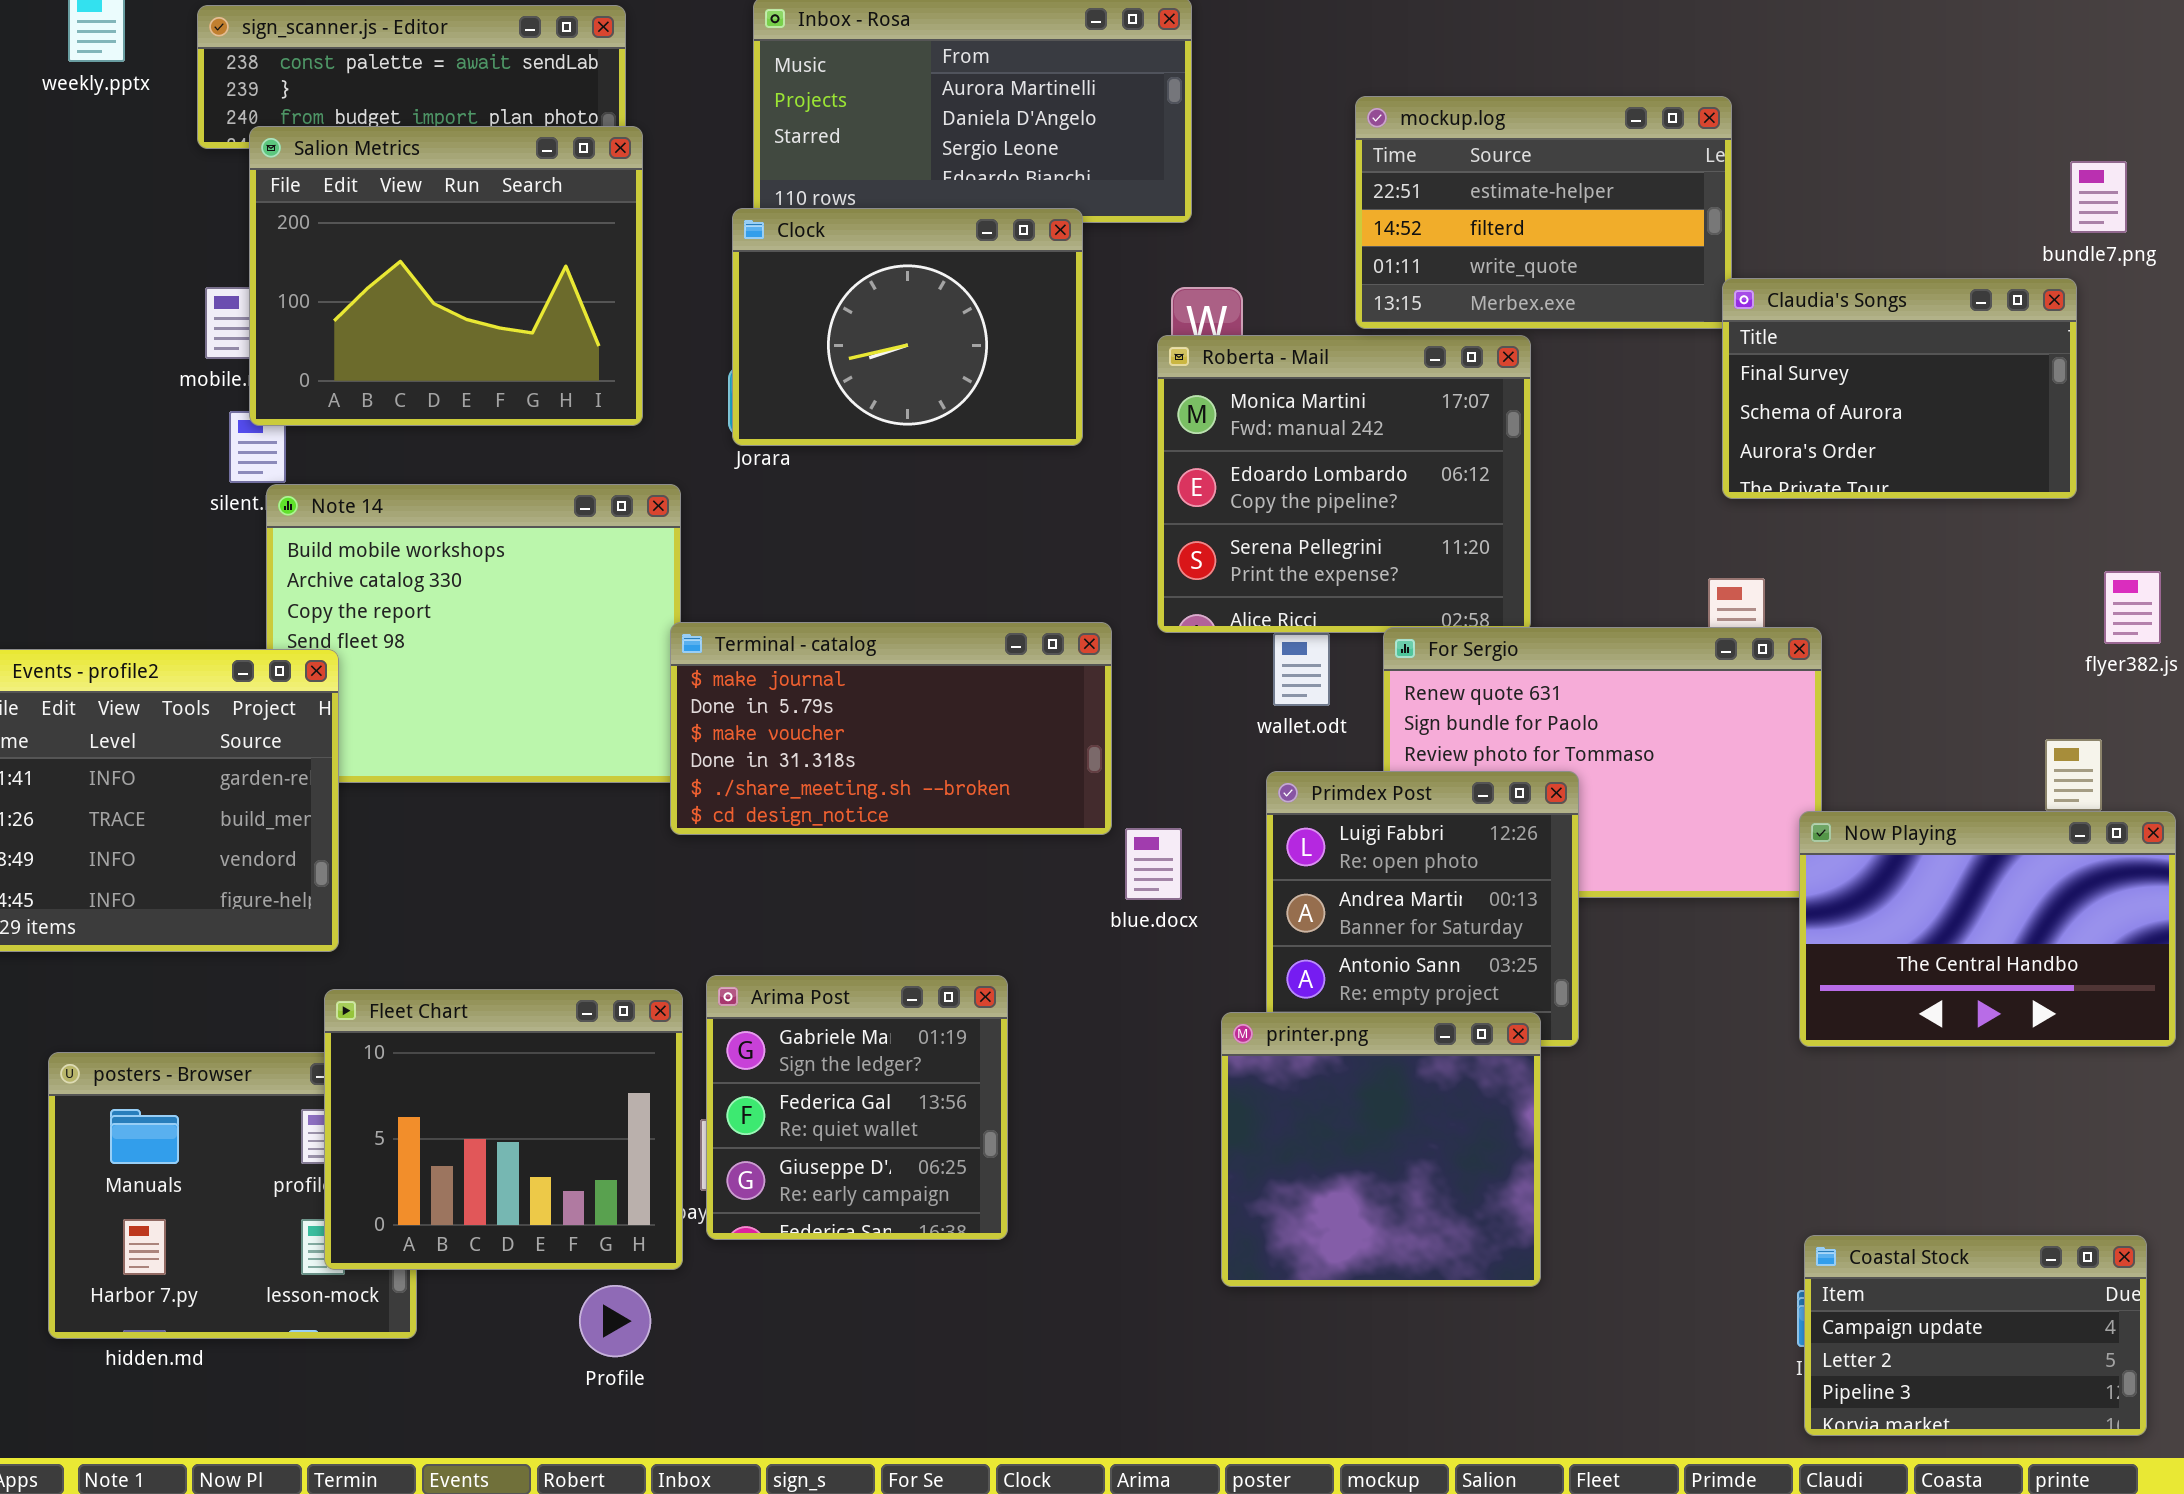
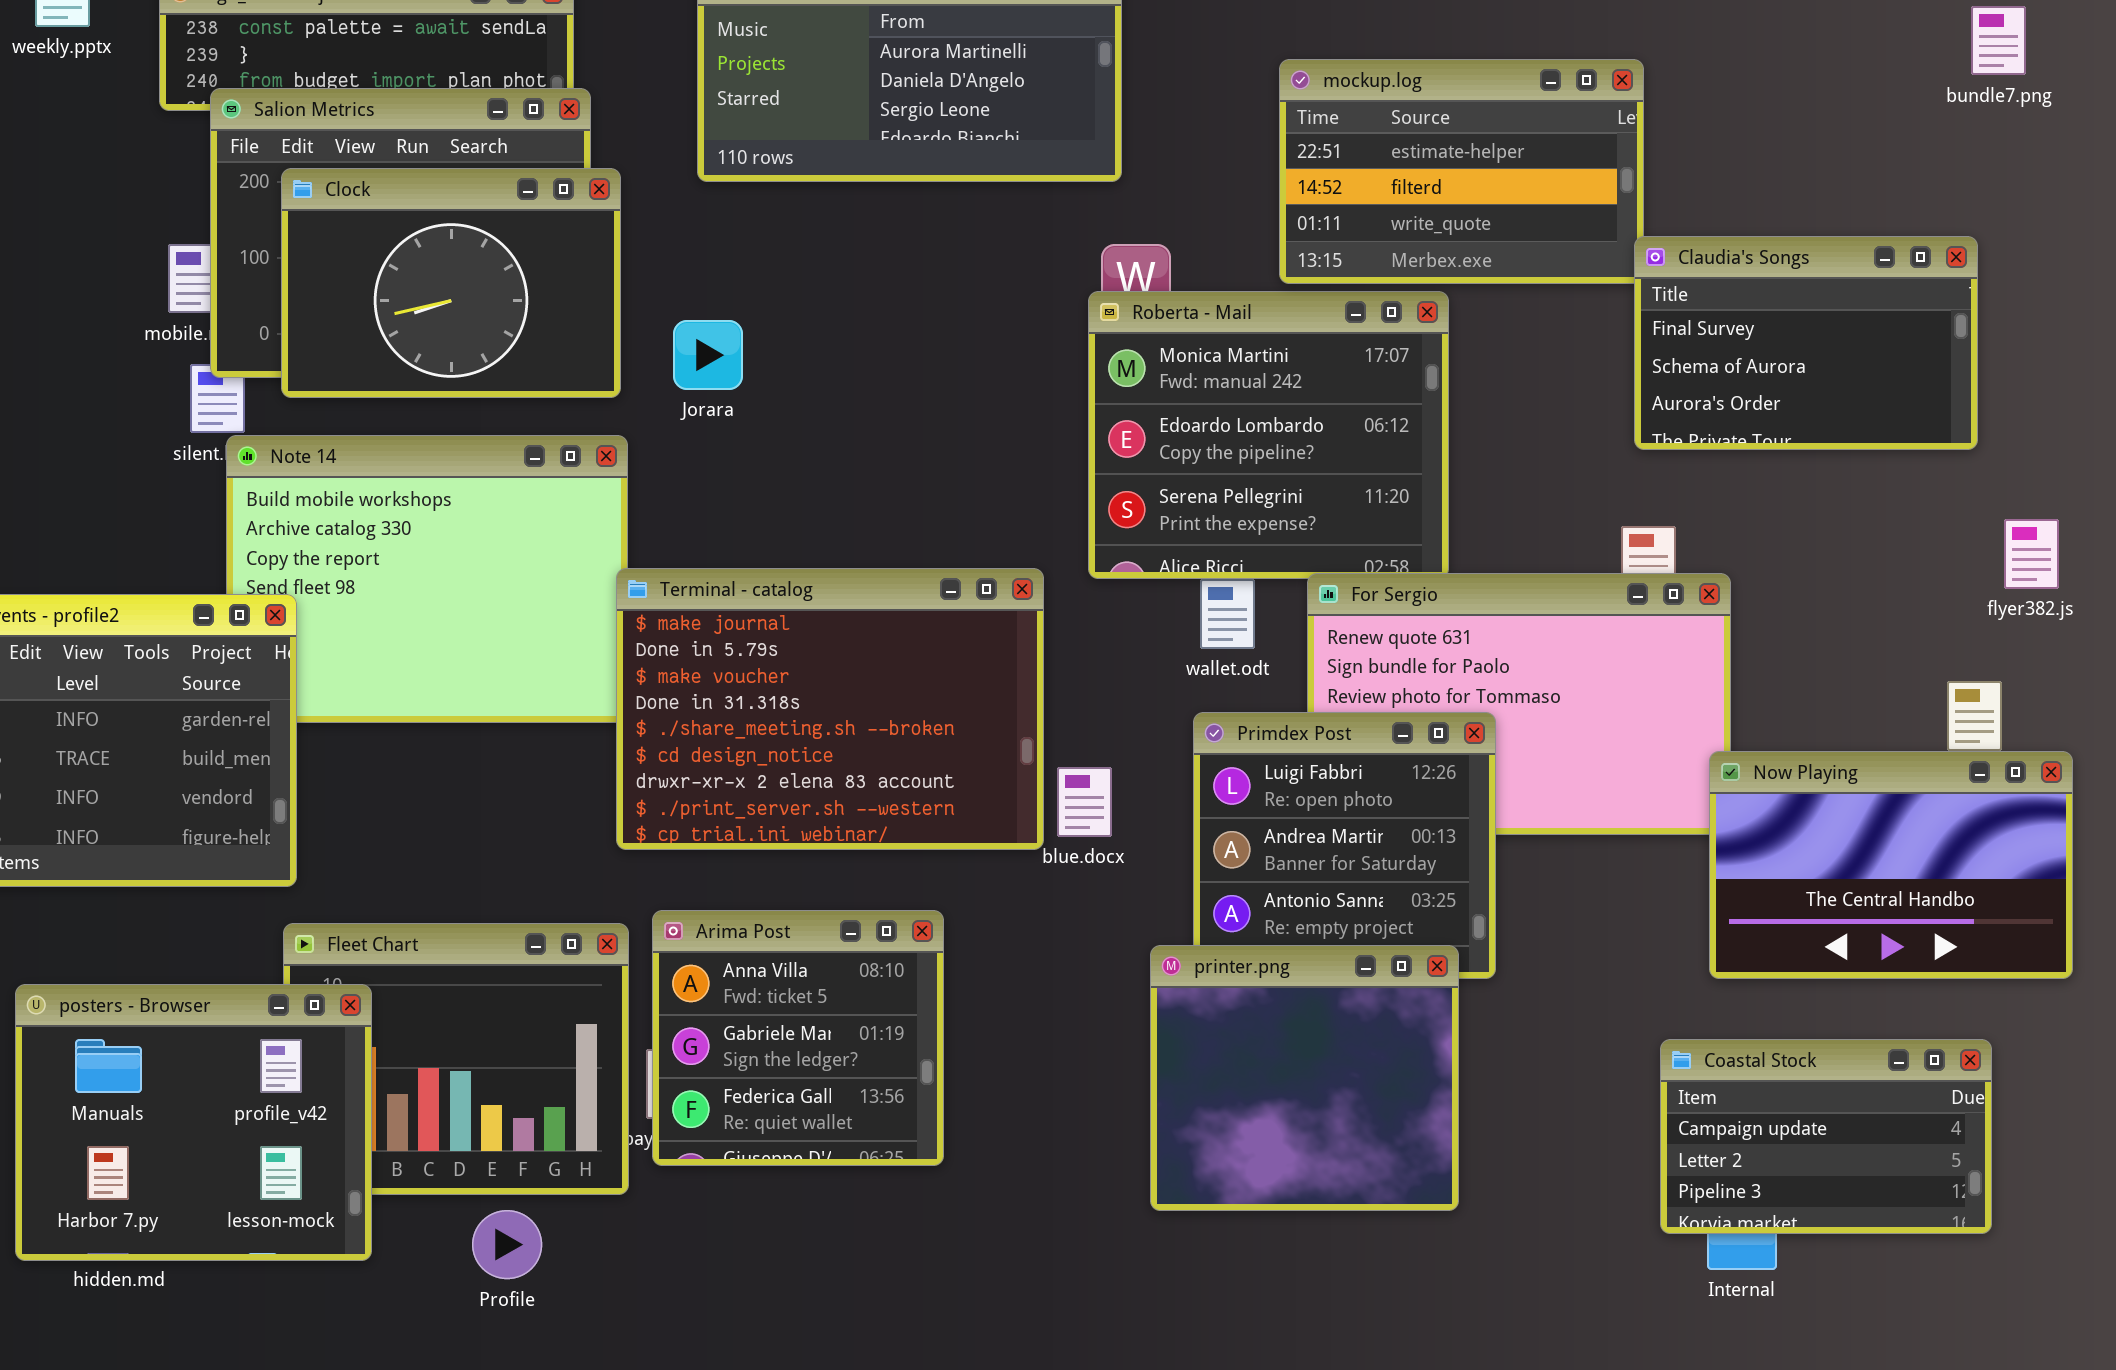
bundle7.png: [2070,161,2127,233] -> [1971,6,2026,75], moved
Clock: [732,208,1083,446] -> [281,168,621,398], moved
Terminal - catalog: [670,622,1112,835] -> [616,568,1044,850], resized
Arima Post: [706,975,1008,1240] -> [652,910,944,1166], scrolled up 1 row
posters - Browser: [48,1052,417,1339] -> [15,984,372,1261], raised
Coastal Stock: [1804,1235,2147,1436] -> [1660,1039,1992,1234], moved
Profile: [579,1285,651,1357] -> [472,1210,542,1279], moved

